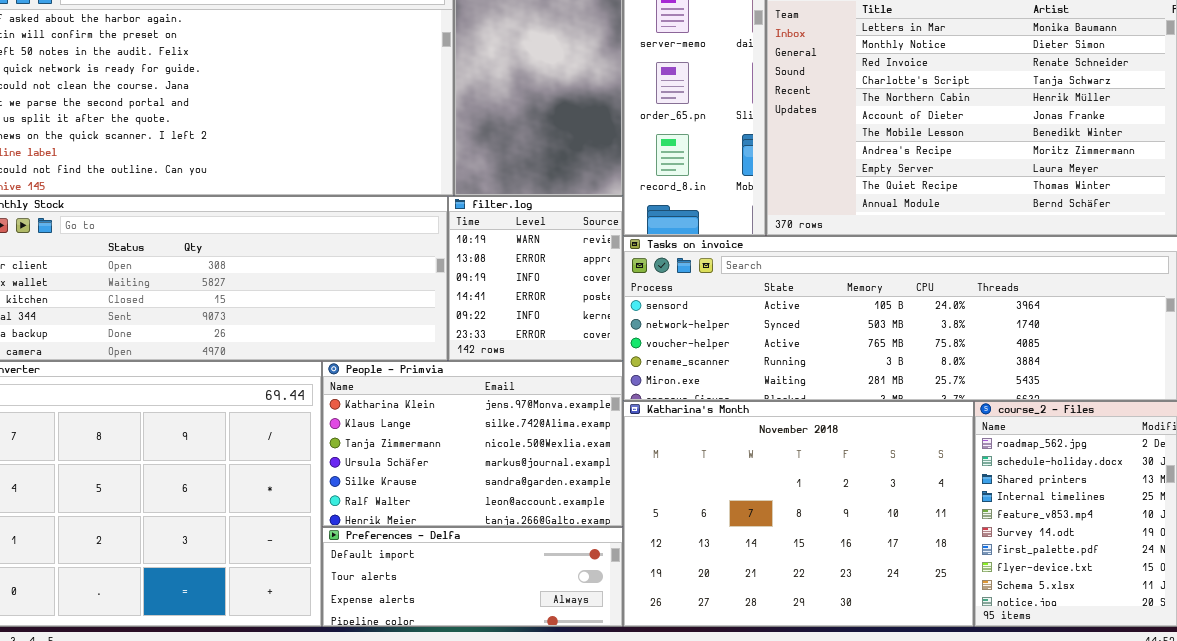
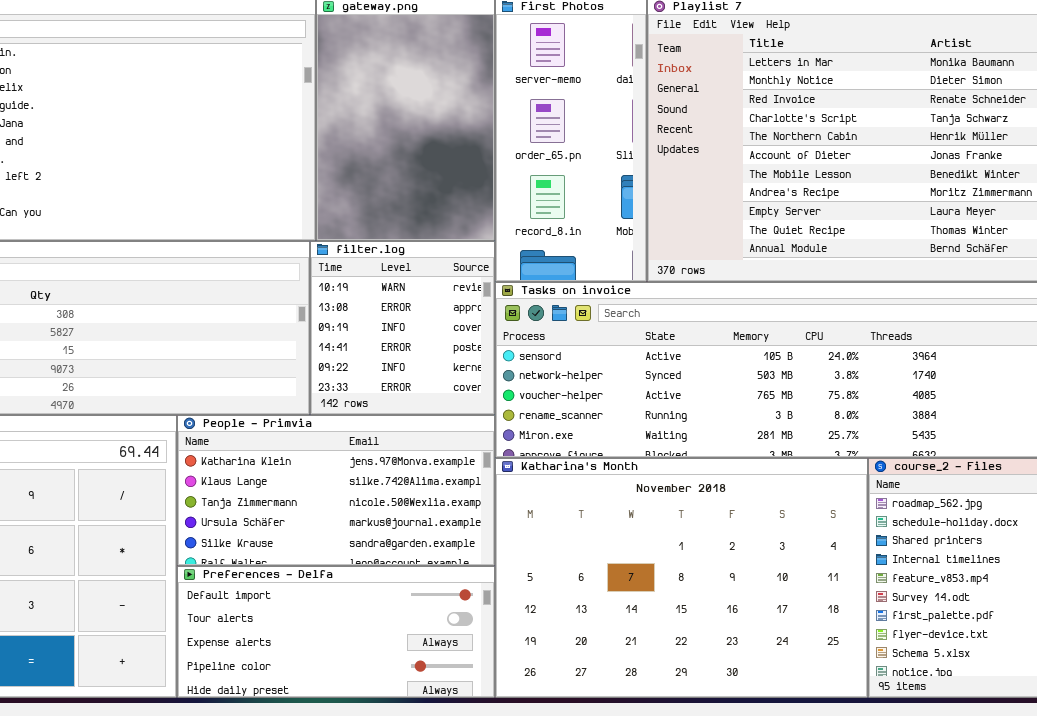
People - Primvia: [322,361,623,527] -> [177,415,495,566], resized
Preferences - Delfa: [322,527,623,627] -> [177,566,495,698], resized

